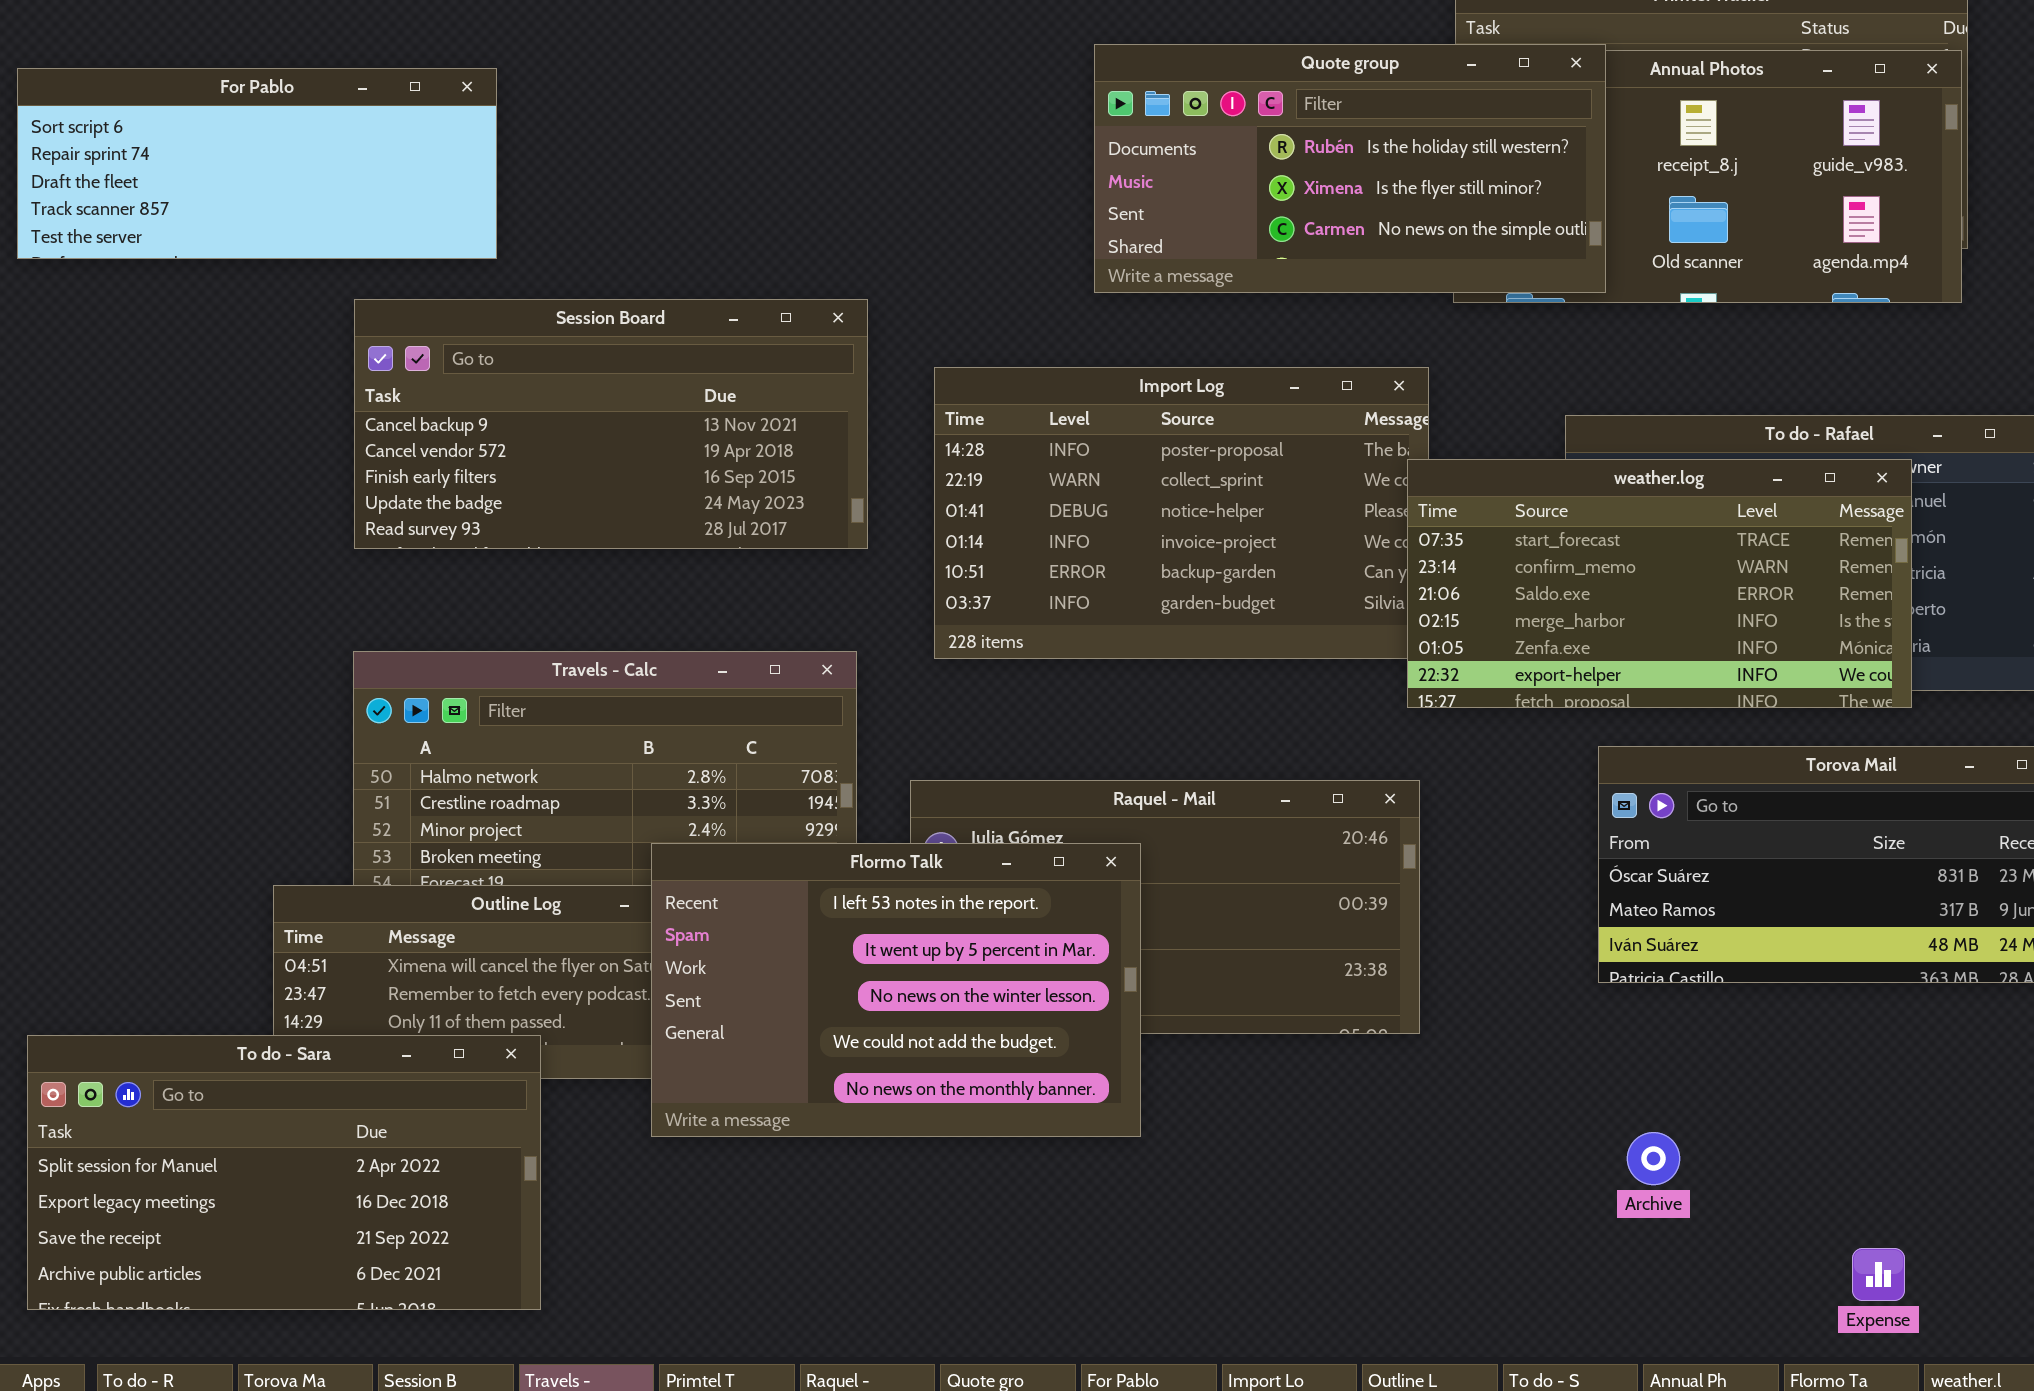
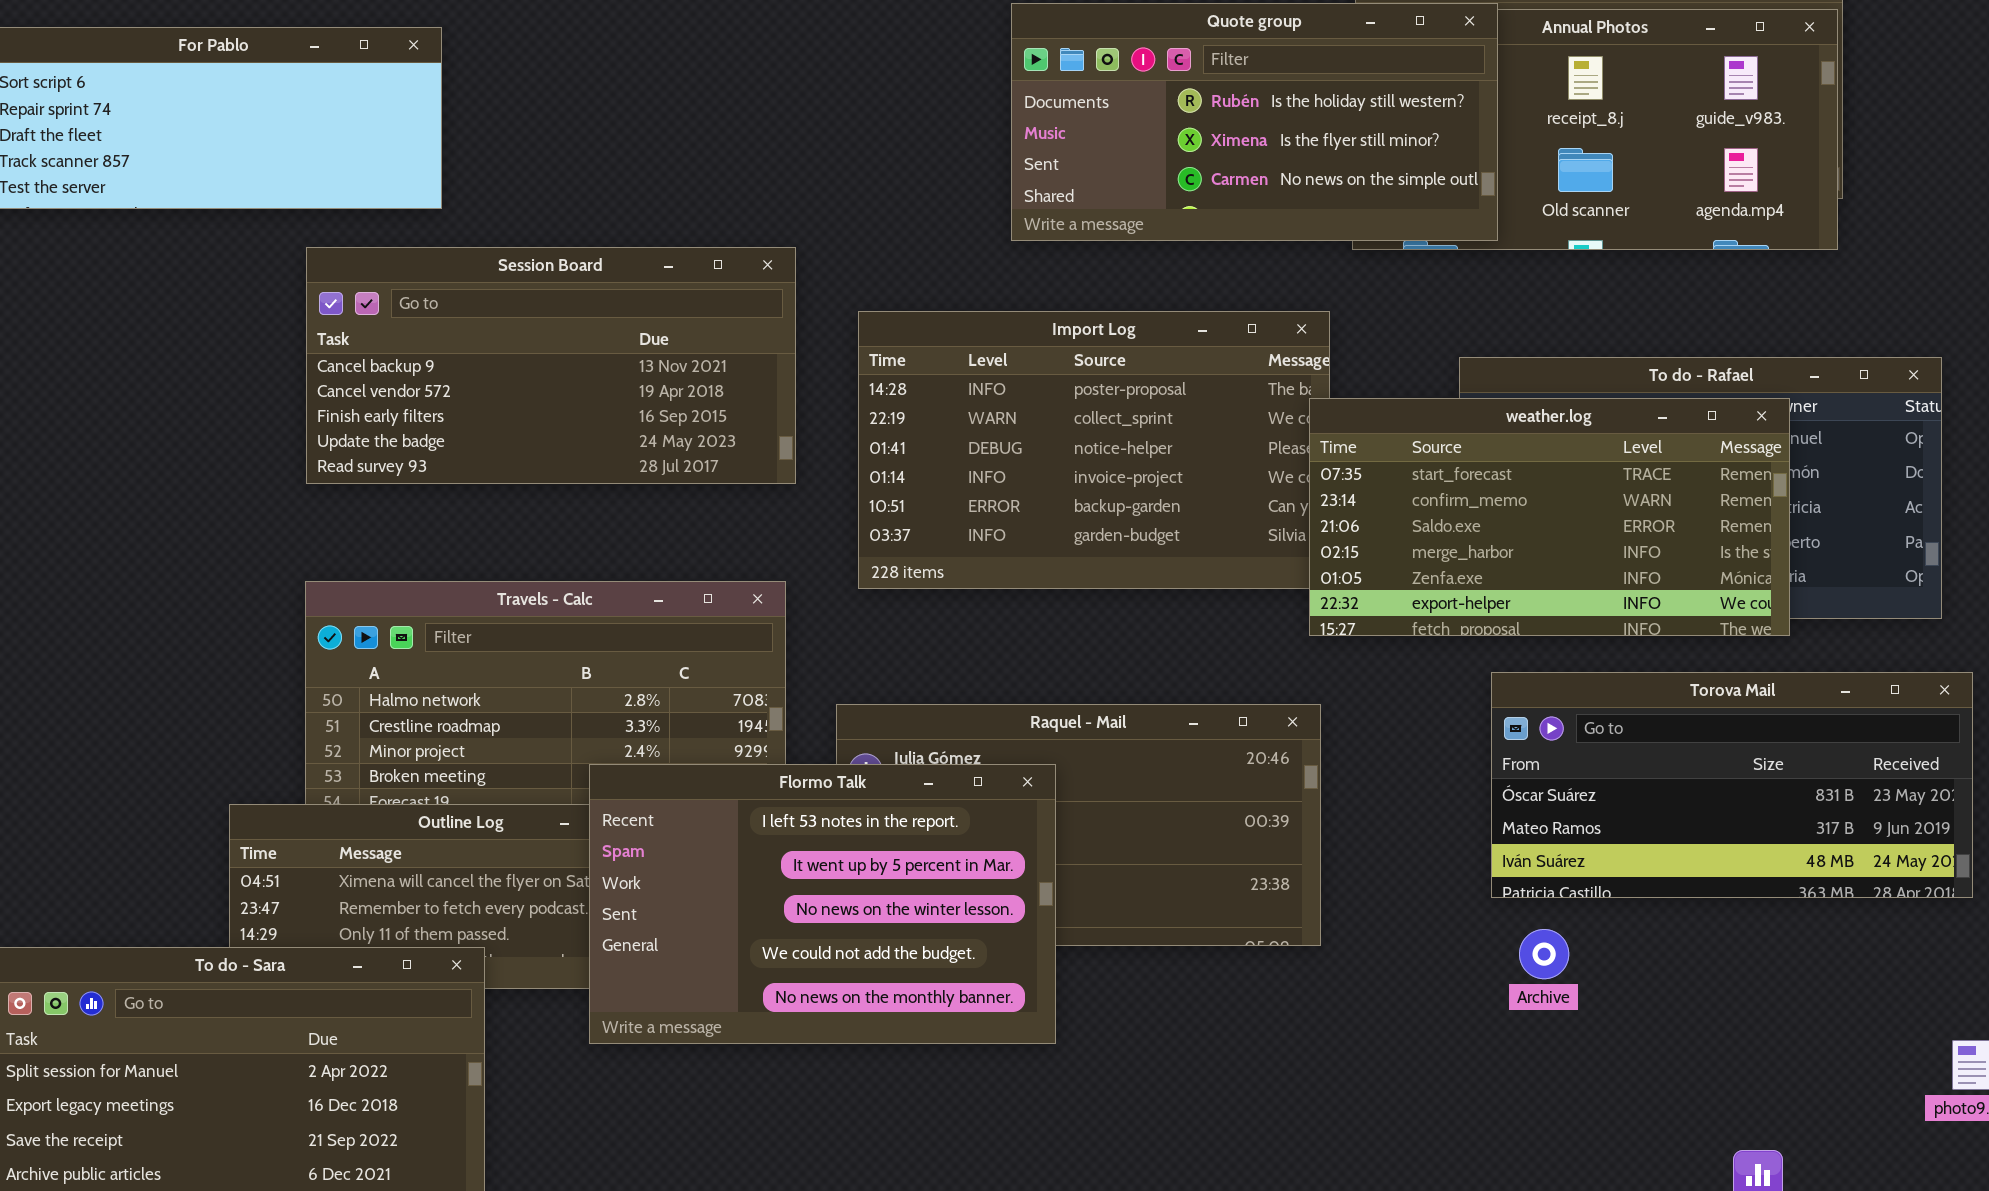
Archive: [1627,1132,1680,1185] -> [1519,929,1569,979], moved

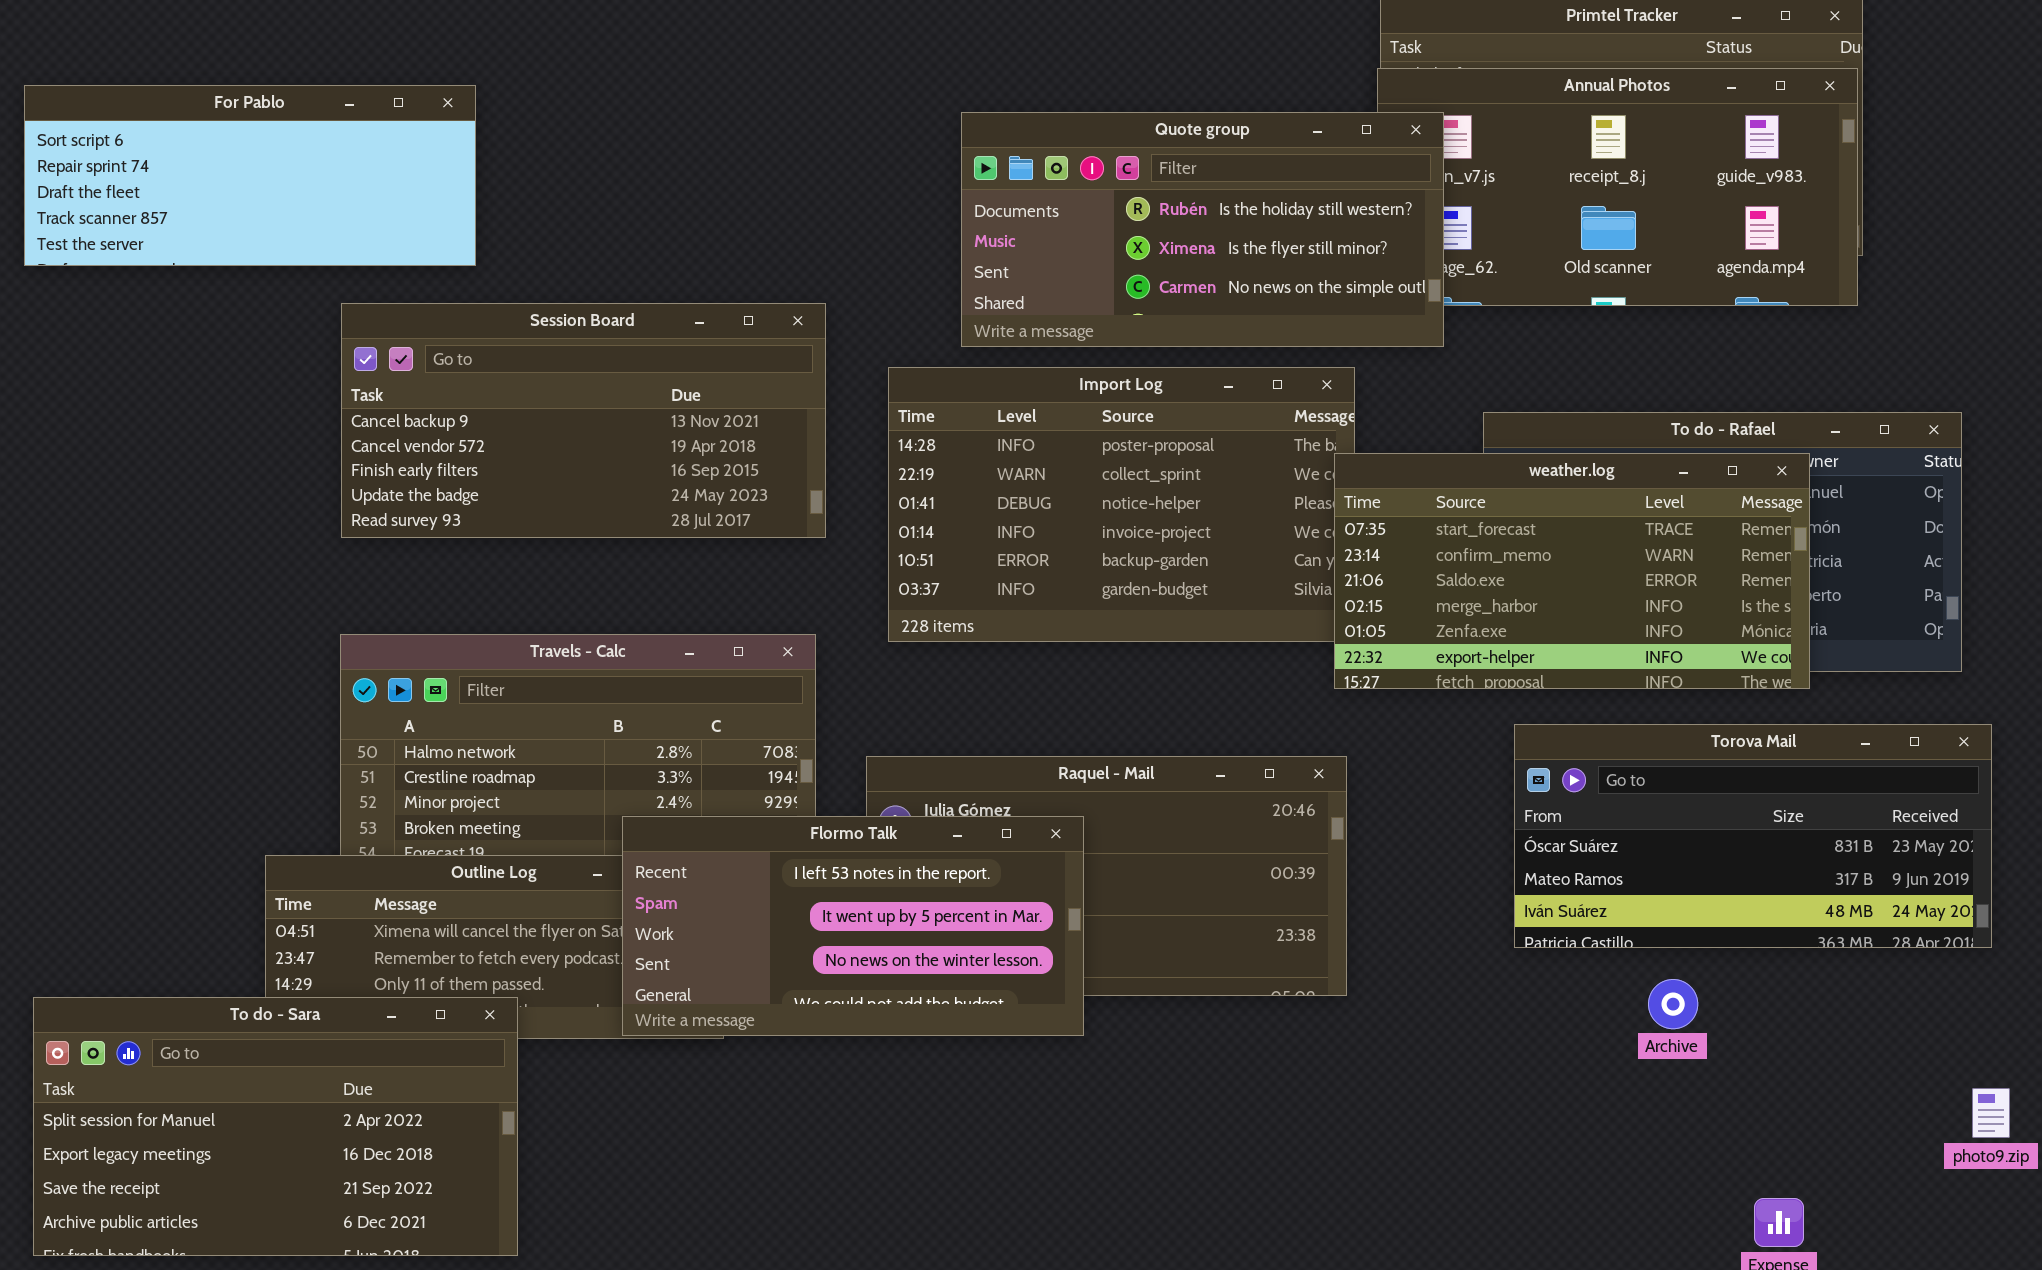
Quote group: [1011,3,1498,241] -> [961,112,1444,347], moved
Flormo Talk: [589,764,1056,1044] -> [622,816,1084,1036], resized
Archive: [1519,929,1569,979] -> [1648,979,1698,1029], moved

